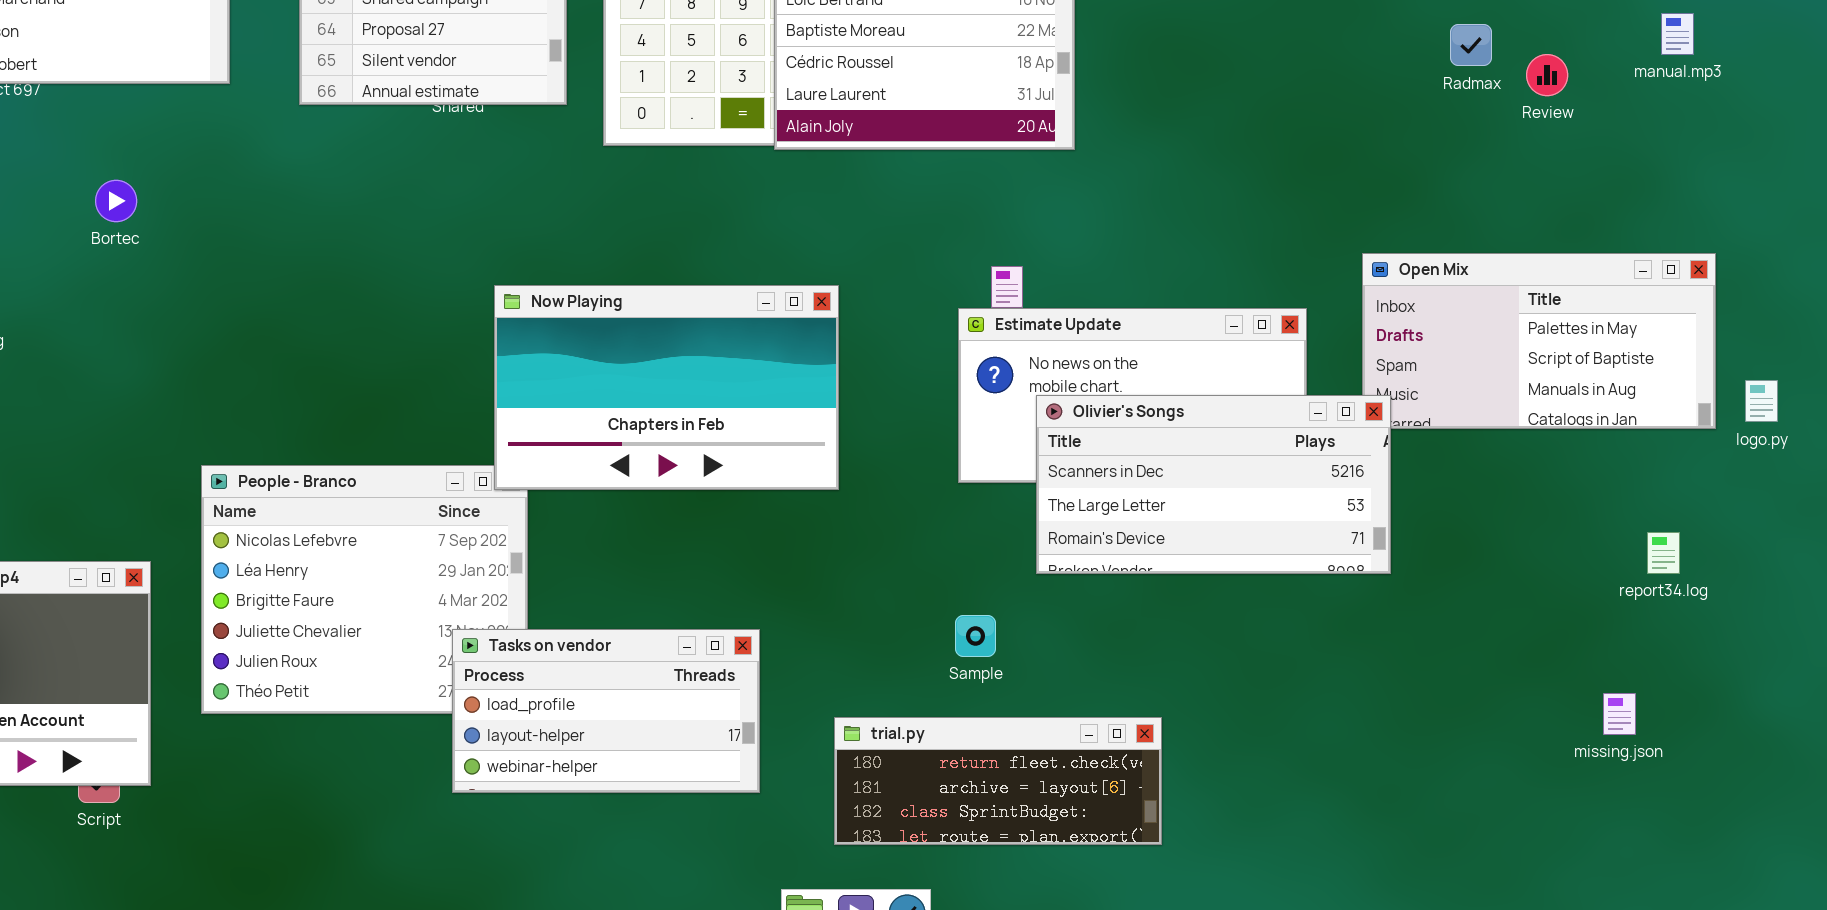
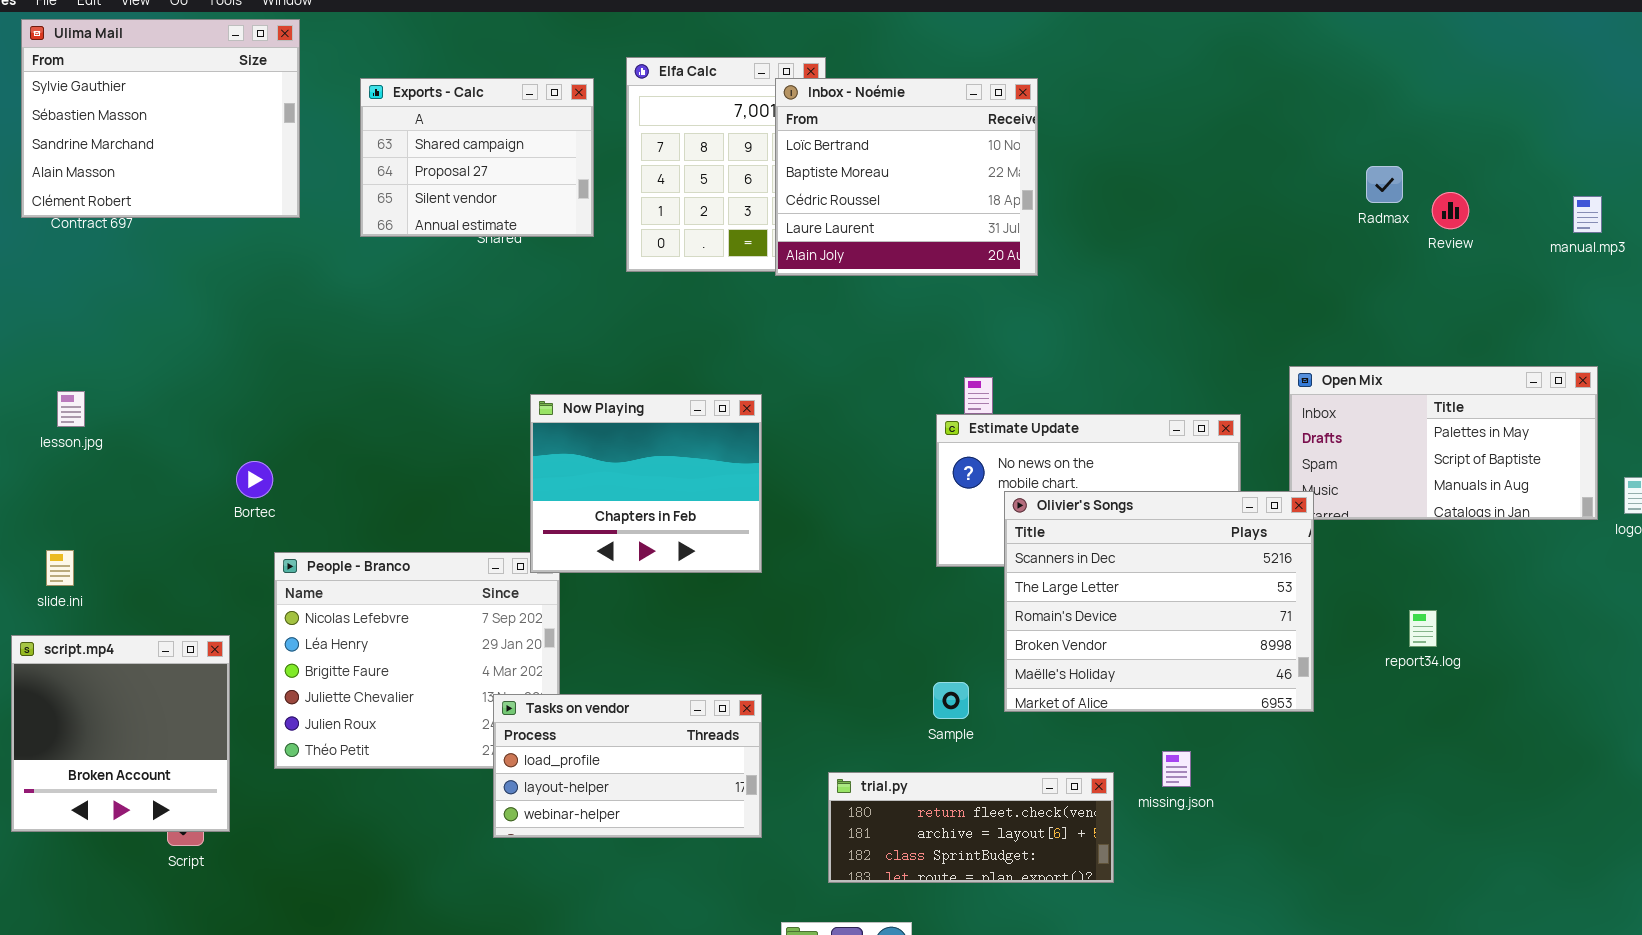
manual.mp3: [1661,13,1694,55] -> [1573,196,1602,233], moved
Bortec: [95,180,137,222] -> [236,461,273,498], moved
Now Playing: [494,285,839,490] -> [530,394,762,573], resized
Olivier's Songs: [1036,395,1391,574] -> [1004,491,1314,712], resized
report34.log: [1647,532,1680,574] -> [1409,610,1437,647], moved
missing.json: [1603,693,1636,735] -> [1162,751,1191,787], moved

